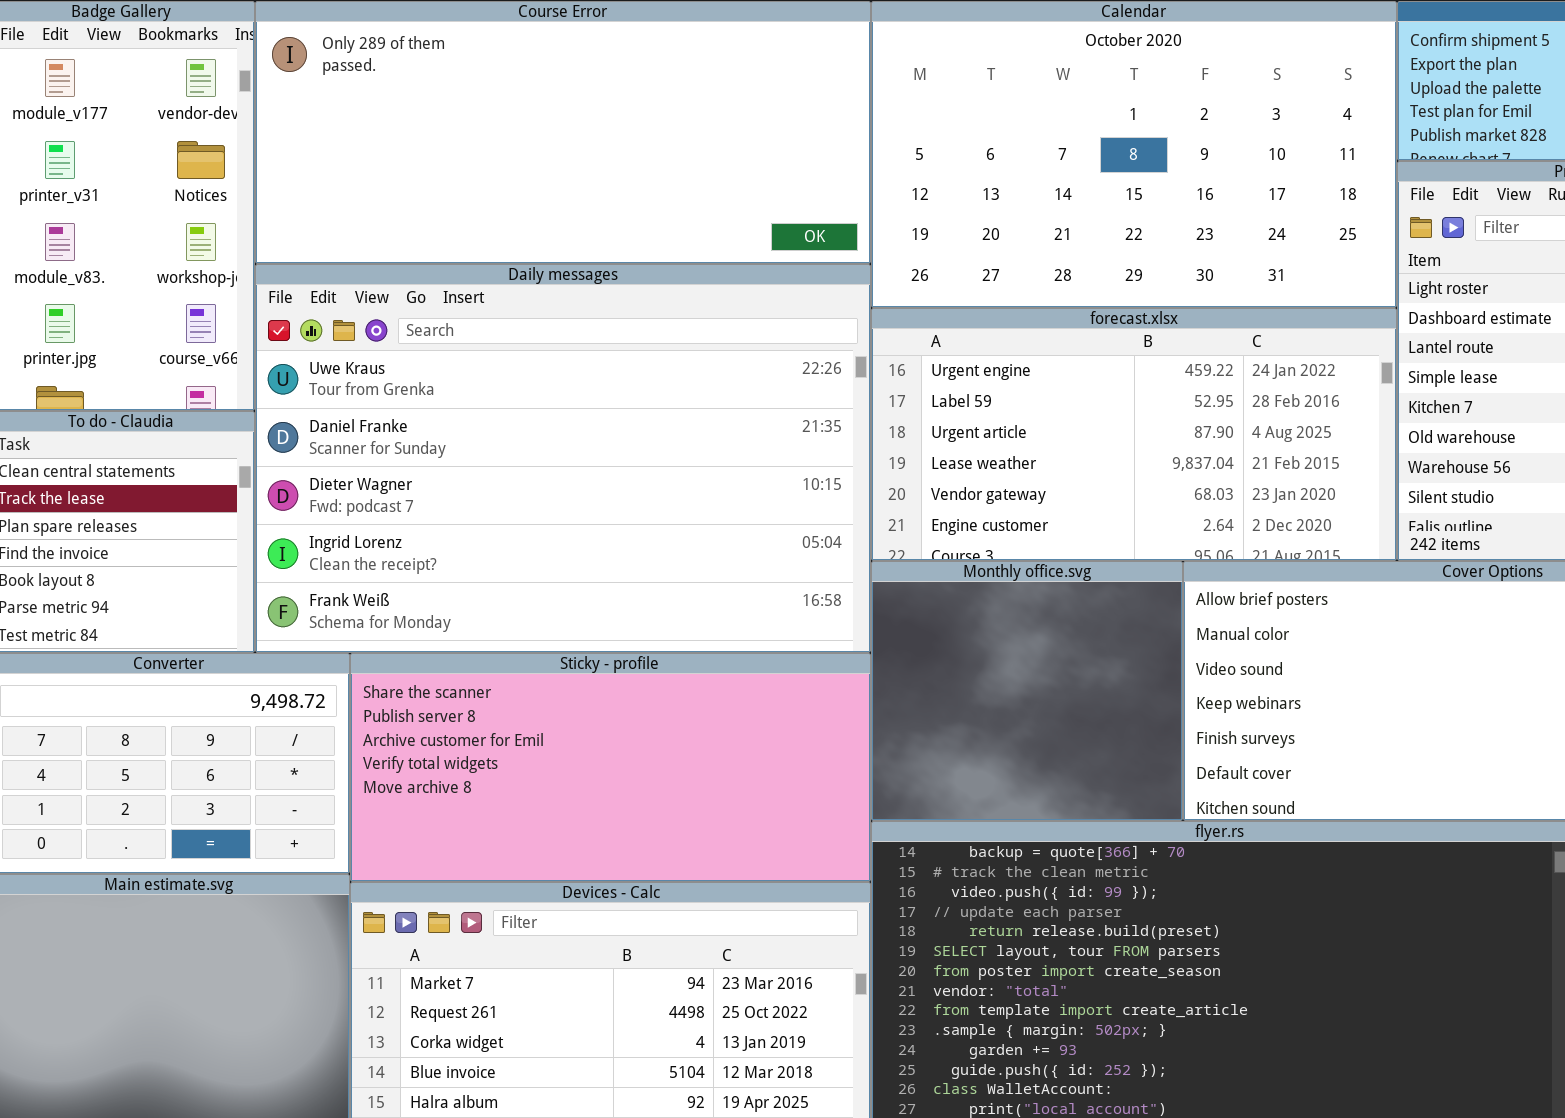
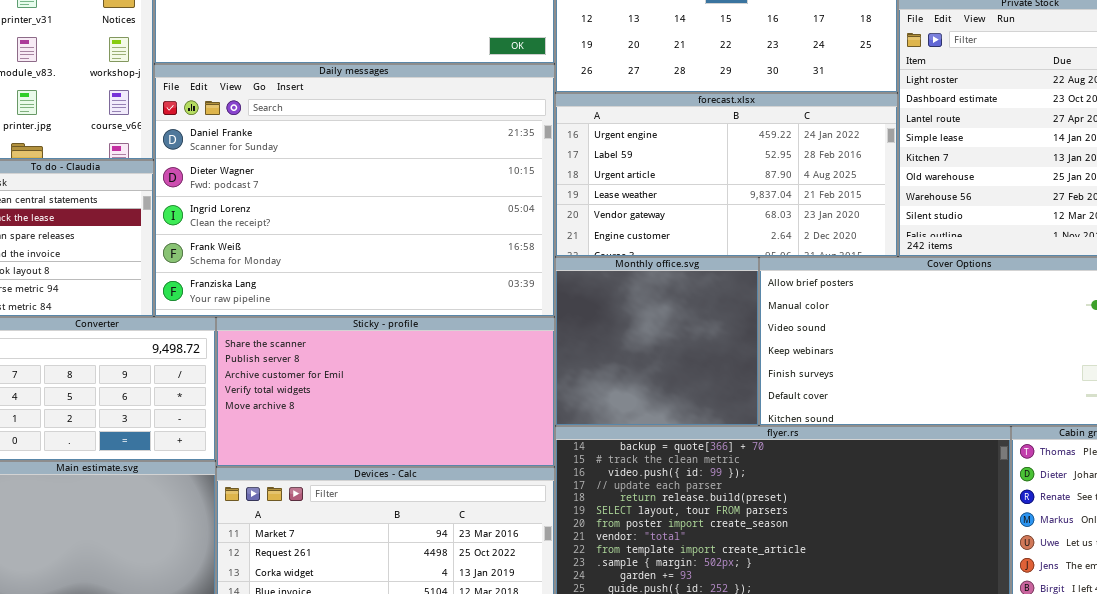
Daily messages: [255,264,871,653] -> [154,64,555,317], scrolled down 1 row

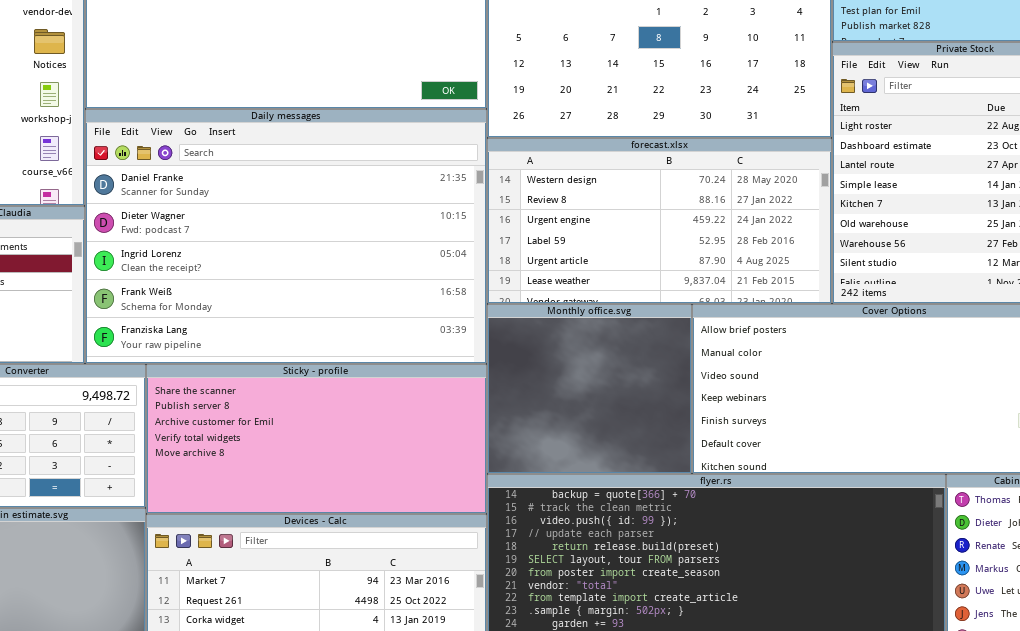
forecast.xlsx: [555,93,898,257] -> [487,138,832,304], scrolled up 2 rows

